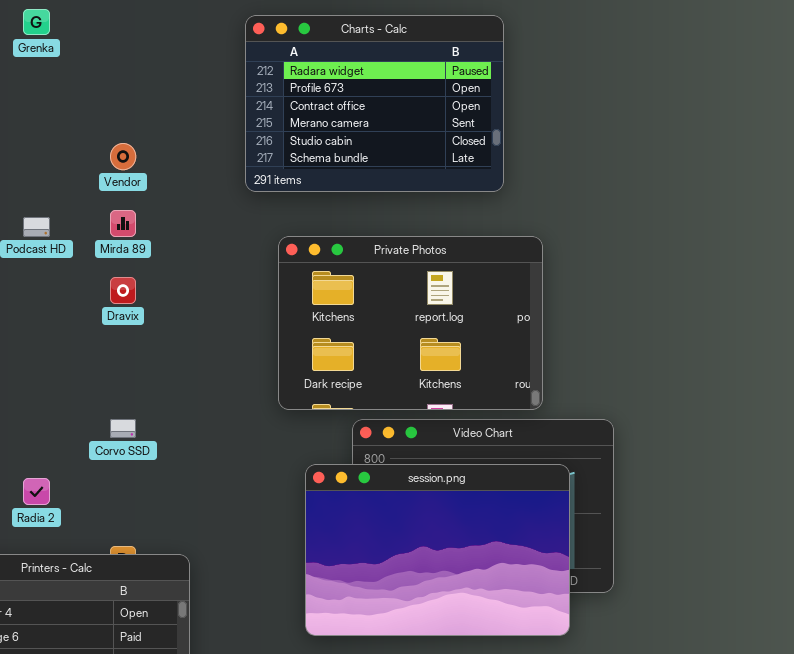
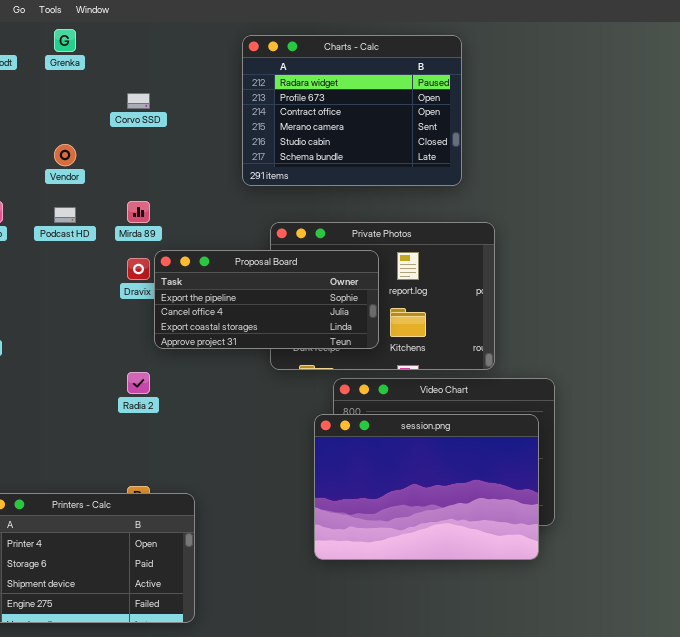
Vendor: [110,143,136,170] -> [54,144,76,166], moved
Proposal Board: none -> [154,250,379,349], opened
Corvo SSD: [110,419,136,438] -> [127,93,150,109], moved
session.png: [305,464,570,636] -> [314,414,539,560], moved
Radia 2: [23,478,50,505] -> [127,372,150,394], moved

